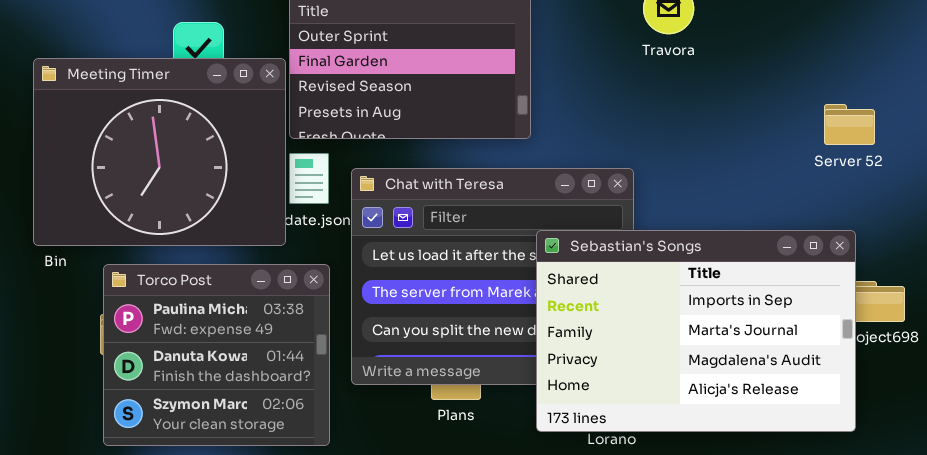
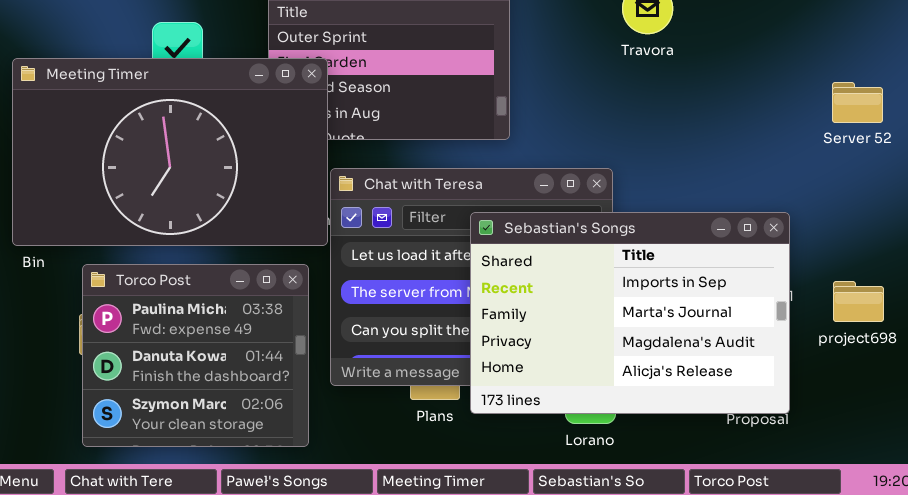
Meeting Timer: [33,58,286,246] -> [12,58,328,246], resized
Server 52: [824,104,875,145] -> [832,82,883,123], moved
Sebastian's Songs: [536,230,856,432] -> [470,212,790,414], moved

